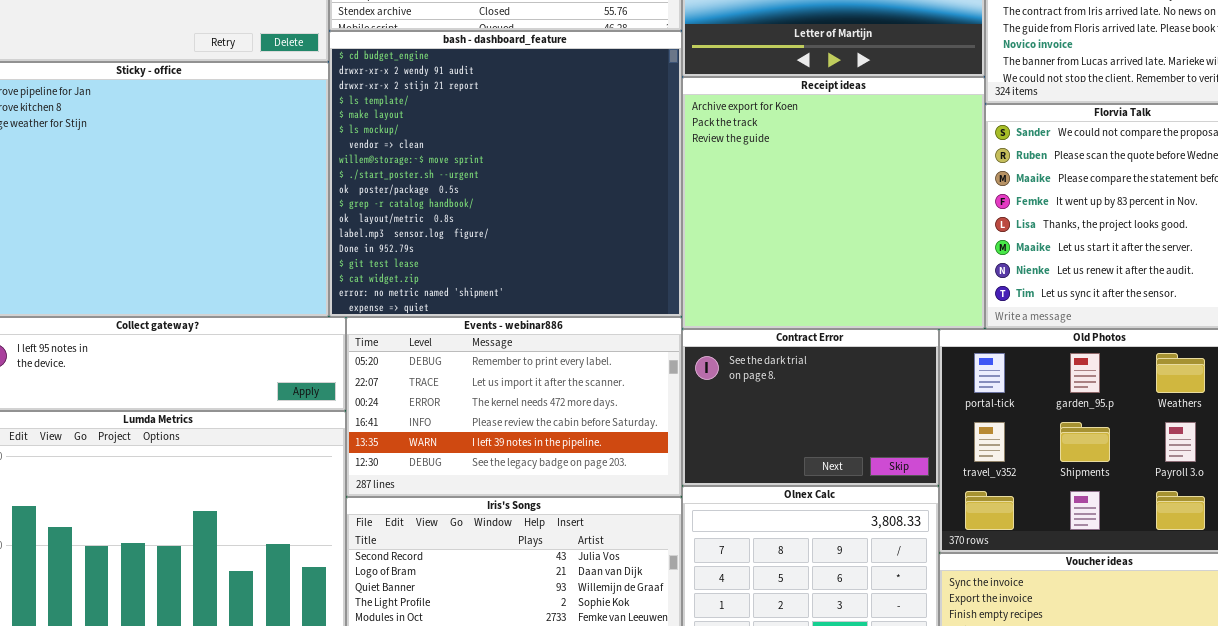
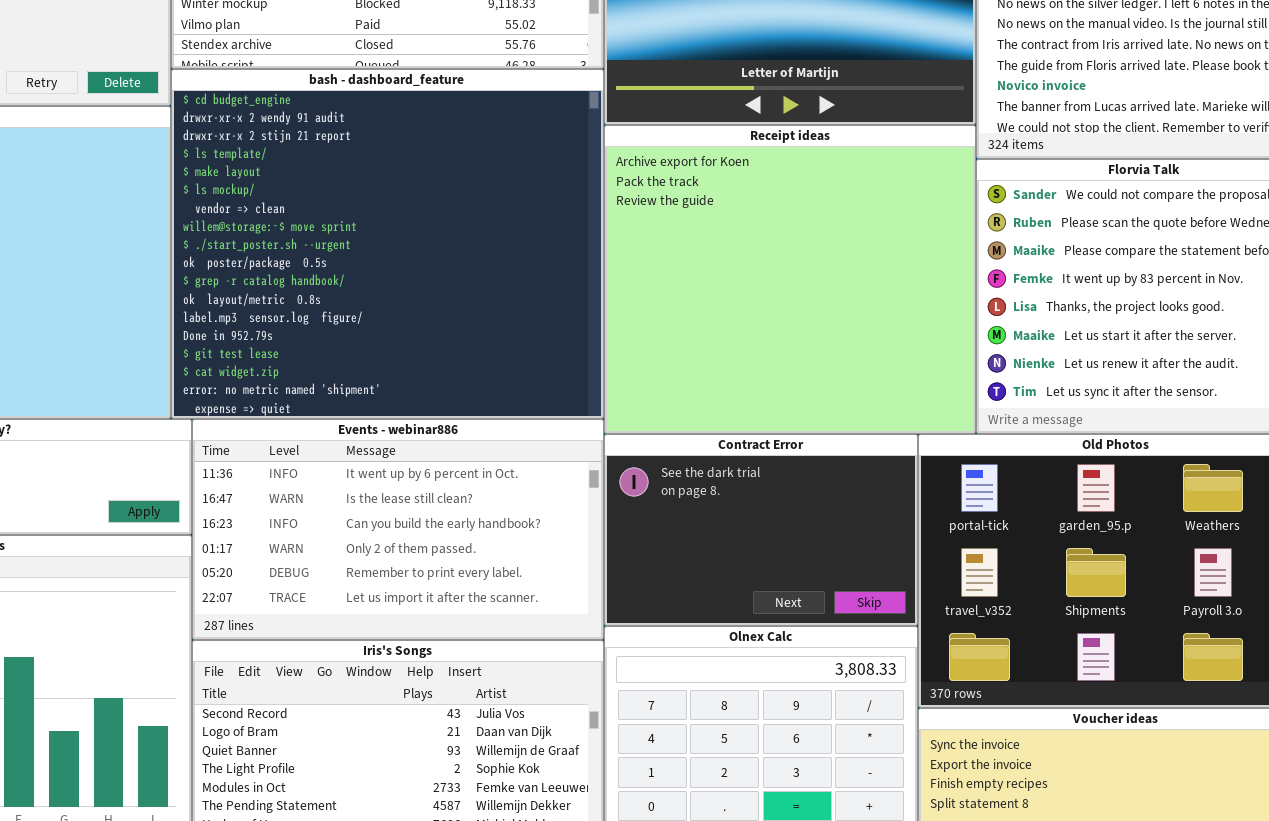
Events - webinar886: [346,317,682,497] -> [192,419,604,640], scrolled up 4 rows

